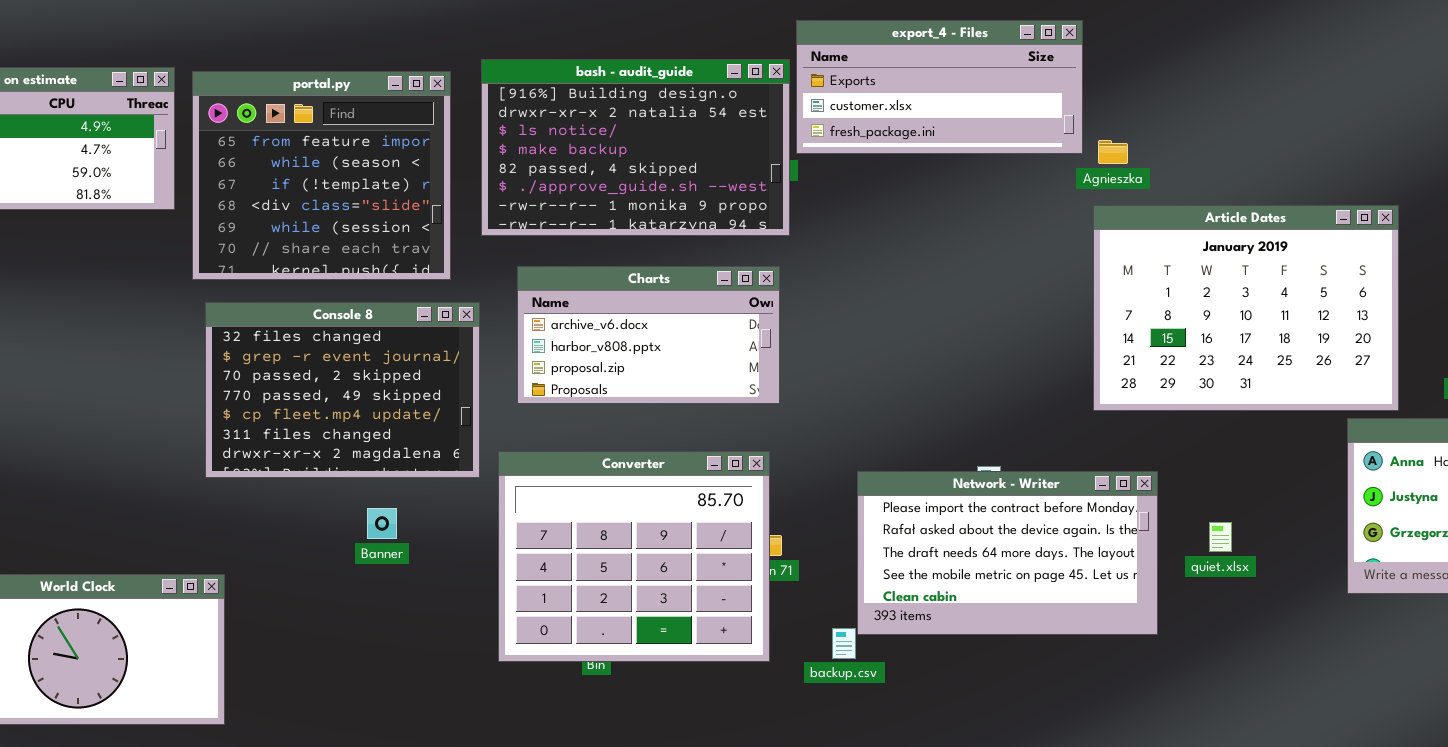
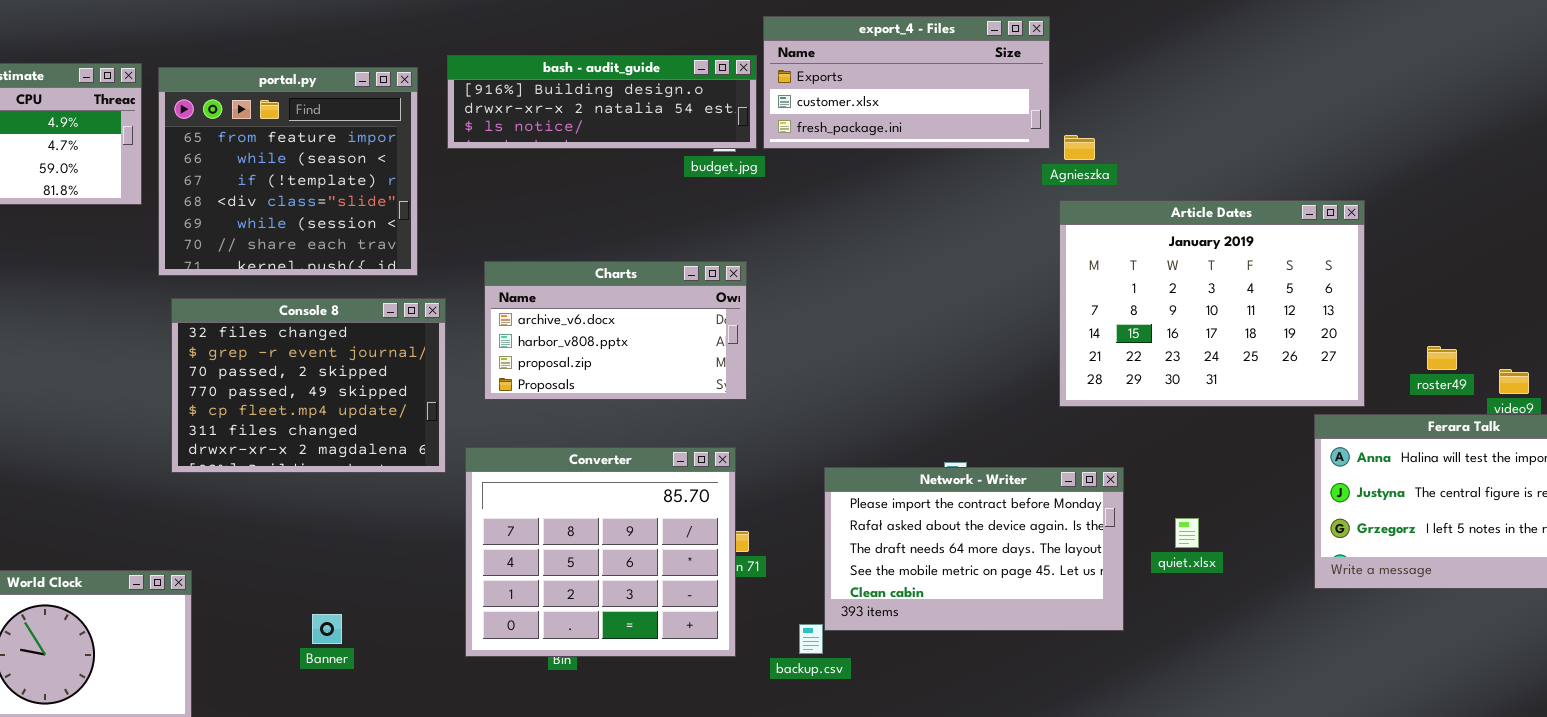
bash - audit_guide: [481,59,790,236] -> [447,55,757,149], resized
Banner: [367,508,397,539] -> [312,614,342,644], moved

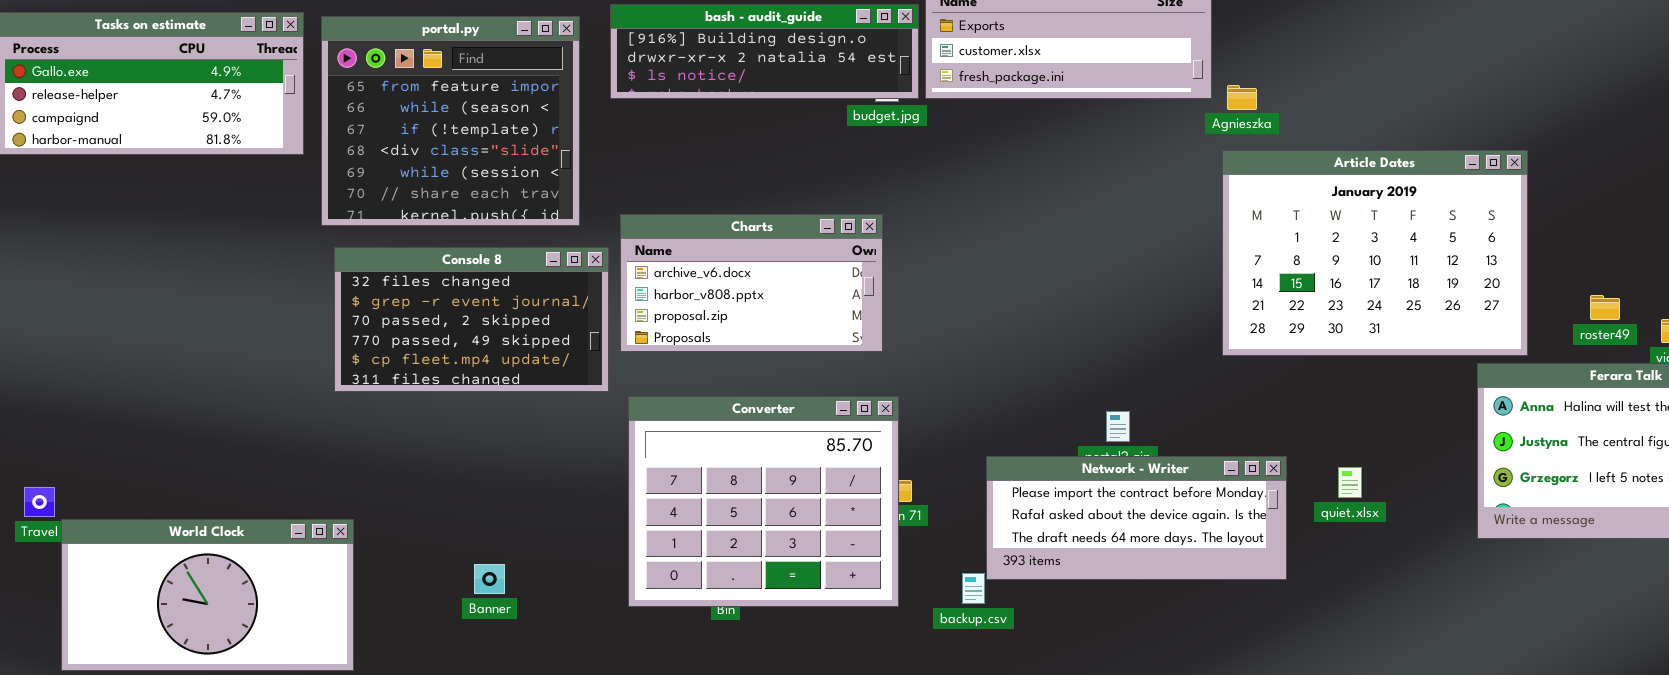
Charts: [484,261,747,400] -> [620,214,883,352], moved
Console 8: [171,298,446,473] -> [334,247,609,392], resized
Network - Writer: [824,467,1124,631] -> [986,456,1287,580], resized

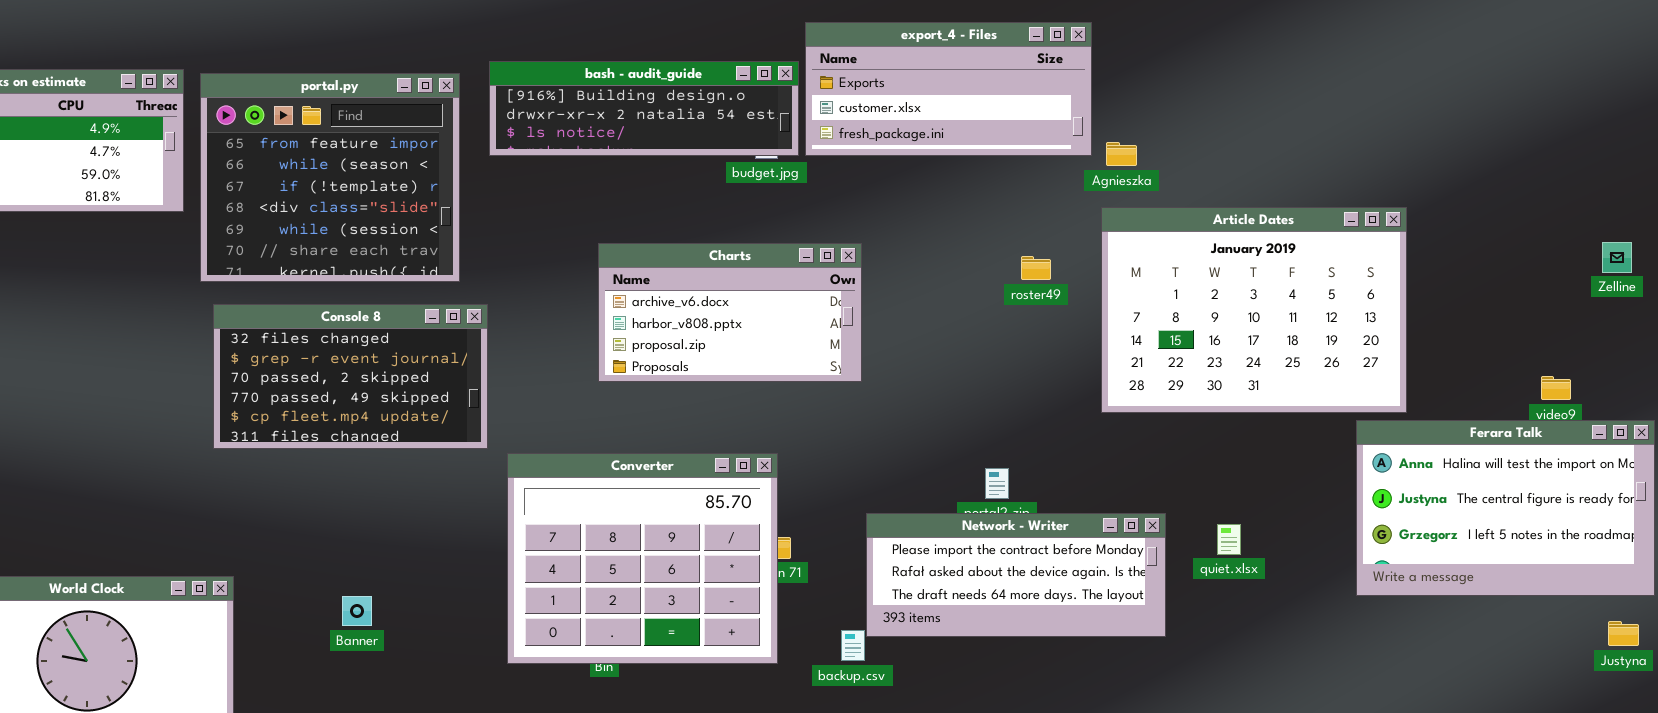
Charts: [620,214,883,352] -> [598,243,862,382], moved
roster49: [1590,295,1620,320] -> [1021,256,1051,280], moved
Banner: [474,564,505,594] -> [342,596,372,626], moved

